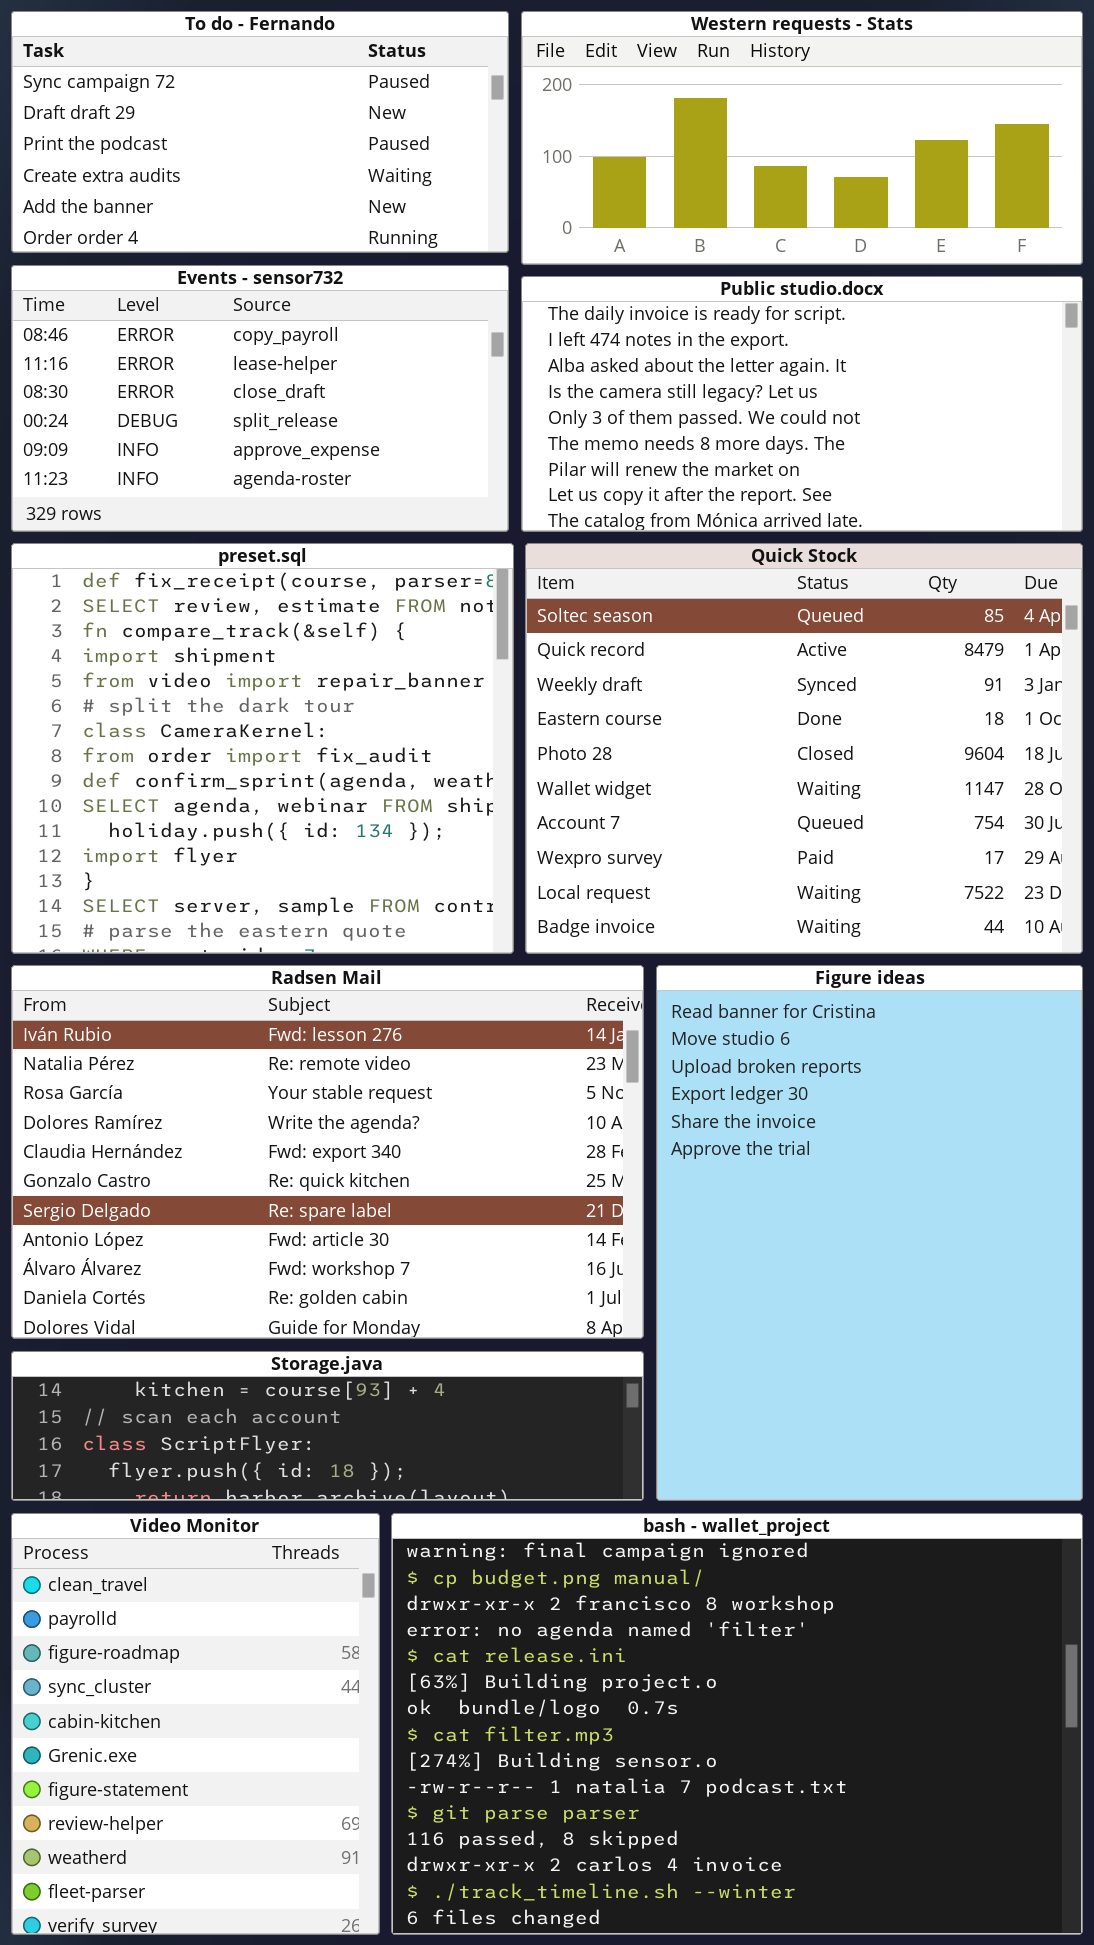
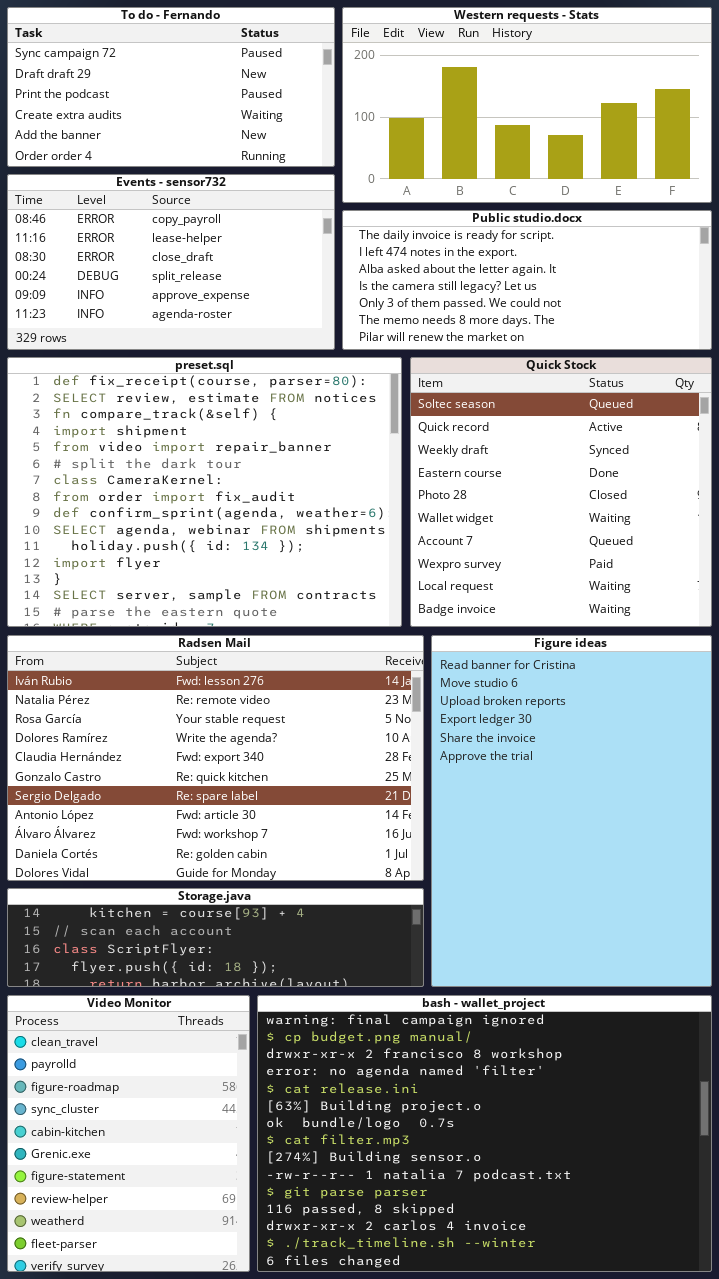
Western requests - Stats: [521,11,1083,265] -> [342,7,712,203], resized
Public studio.docx: [521,276,1083,532] -> [342,210,712,350], resized
preset.sql: [11,543,514,954] -> [7,357,402,627], resized
Quick Stock: [525,543,1083,954] -> [410,357,712,627], resized

